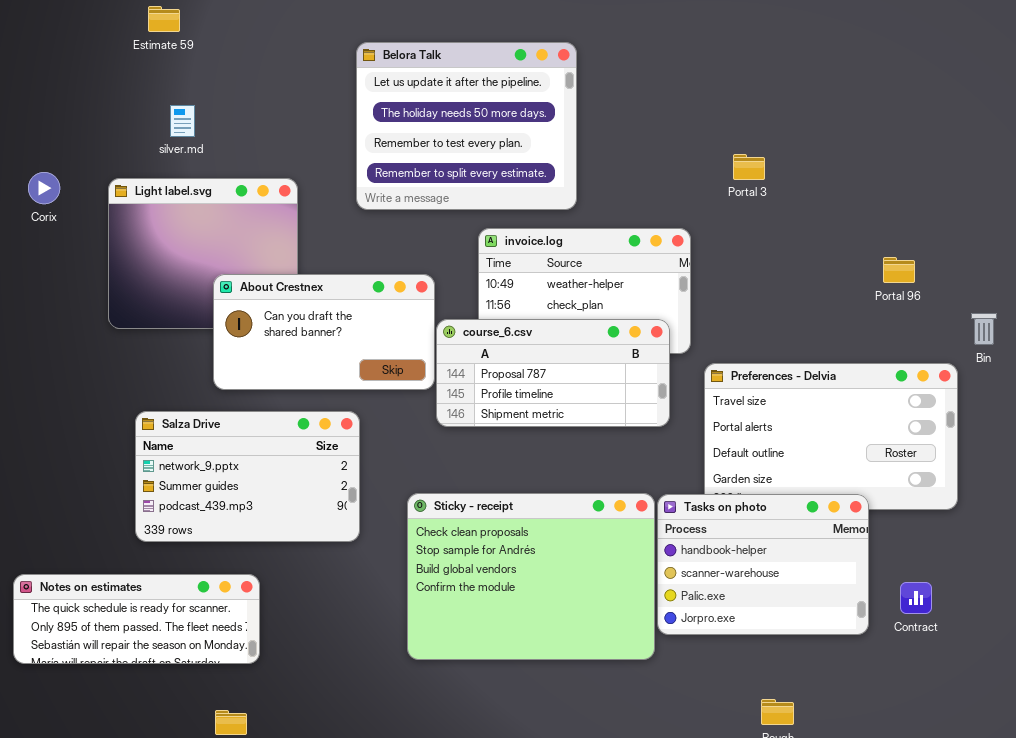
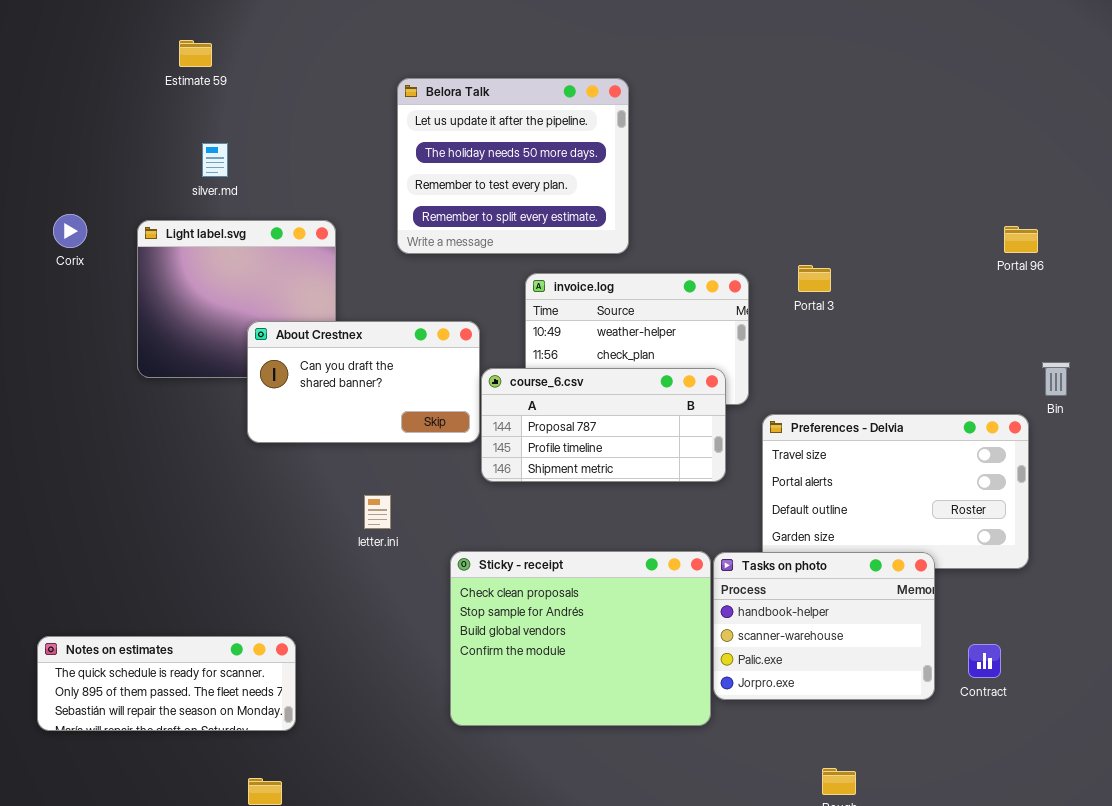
Portal 3: [733,154,765,180] -> [798,265,831,292], moved
Portal 96: [883,257,915,283] -> [1004,226,1038,253], moved
Salza Drive: [135,411,360,542] -> none, closed

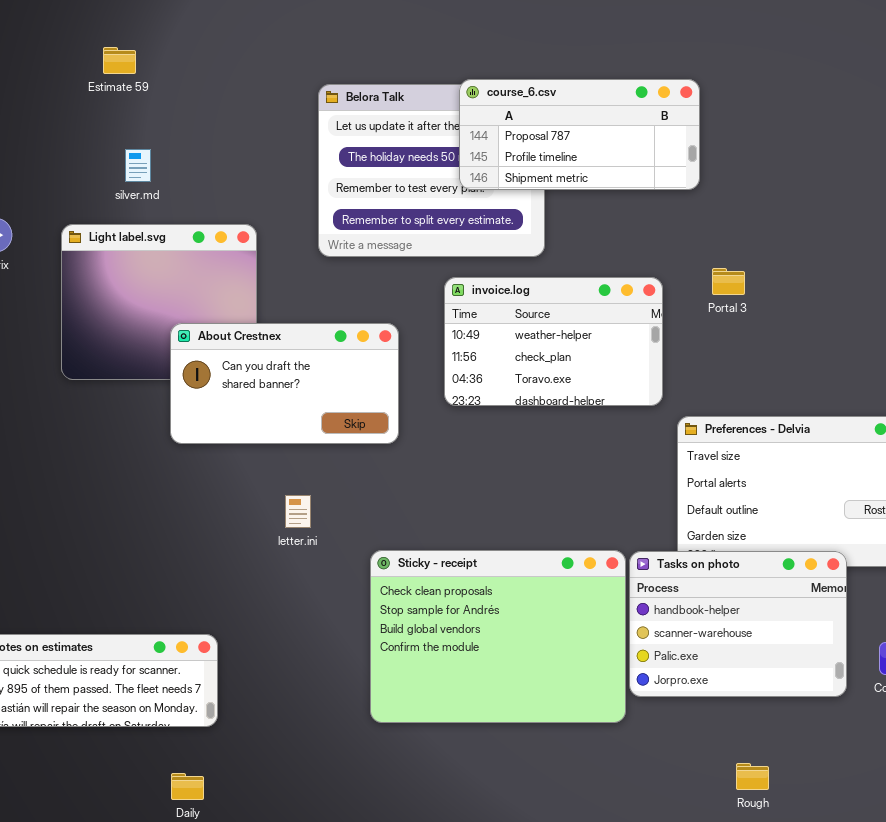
course_6.csv: [481,368,726,482] -> [459,79,700,190], moved

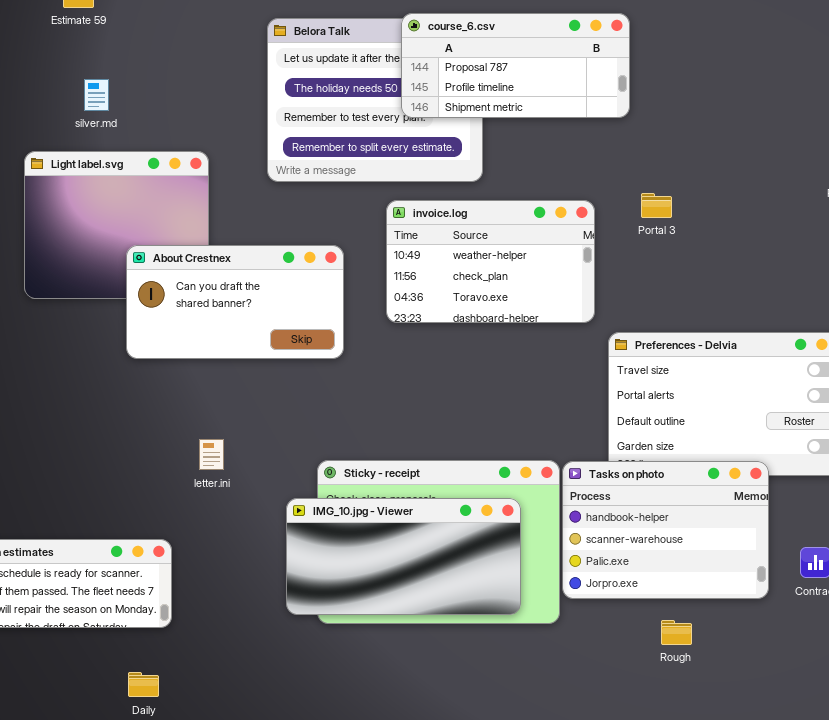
letter.ini: [285,495,311,528] -> [199,439,224,470], moved
IMG_10.jpg - Viewer: none -> [286,498,521,615], opened
Rough: [736,763,769,790] -> [661,620,692,645], moved

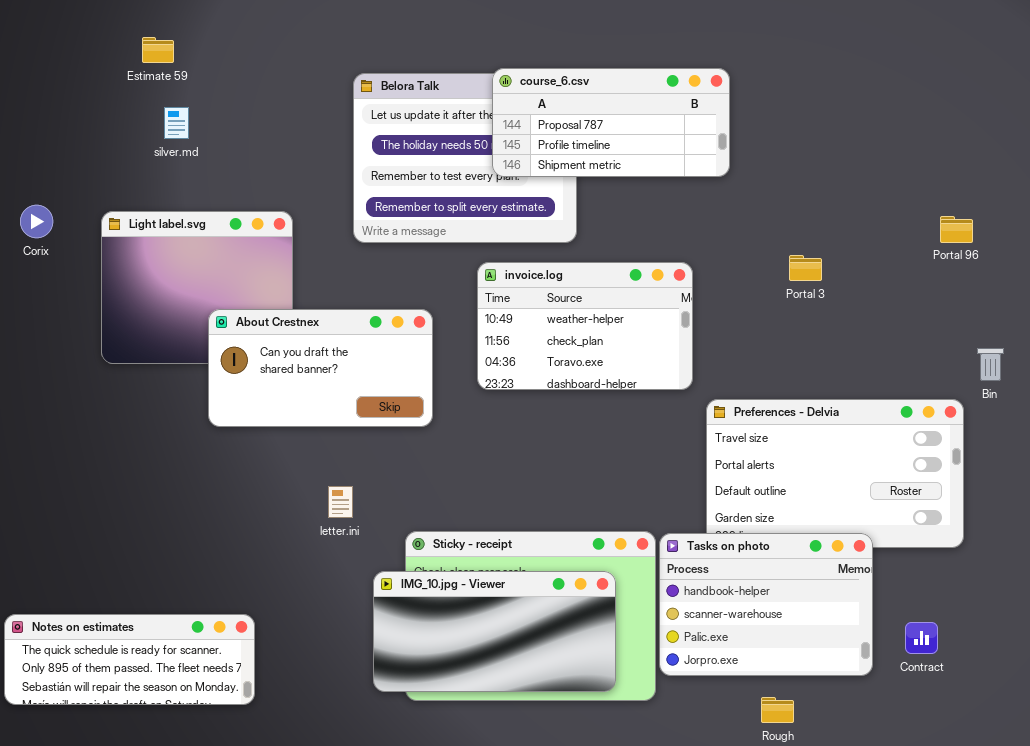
silver.md: [84,79,109,111] -> [164,107,189,139], moved
Portal 3: [641,193,672,218] -> [789,255,822,281], moved
letter.ini: [199,439,224,470] -> [328,486,353,518], moved

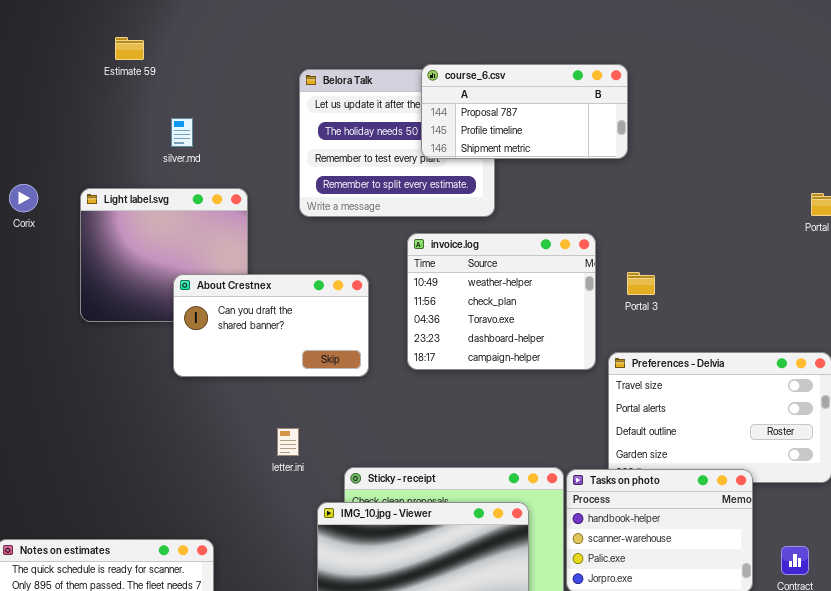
silver.md: [164,107,189,139] -> [171,118,193,147], moved
Portal 3: [789,255,822,281] -> [627,272,655,295], moved
invoice.log: [477,262,693,390] -> [407,233,596,370], resized

